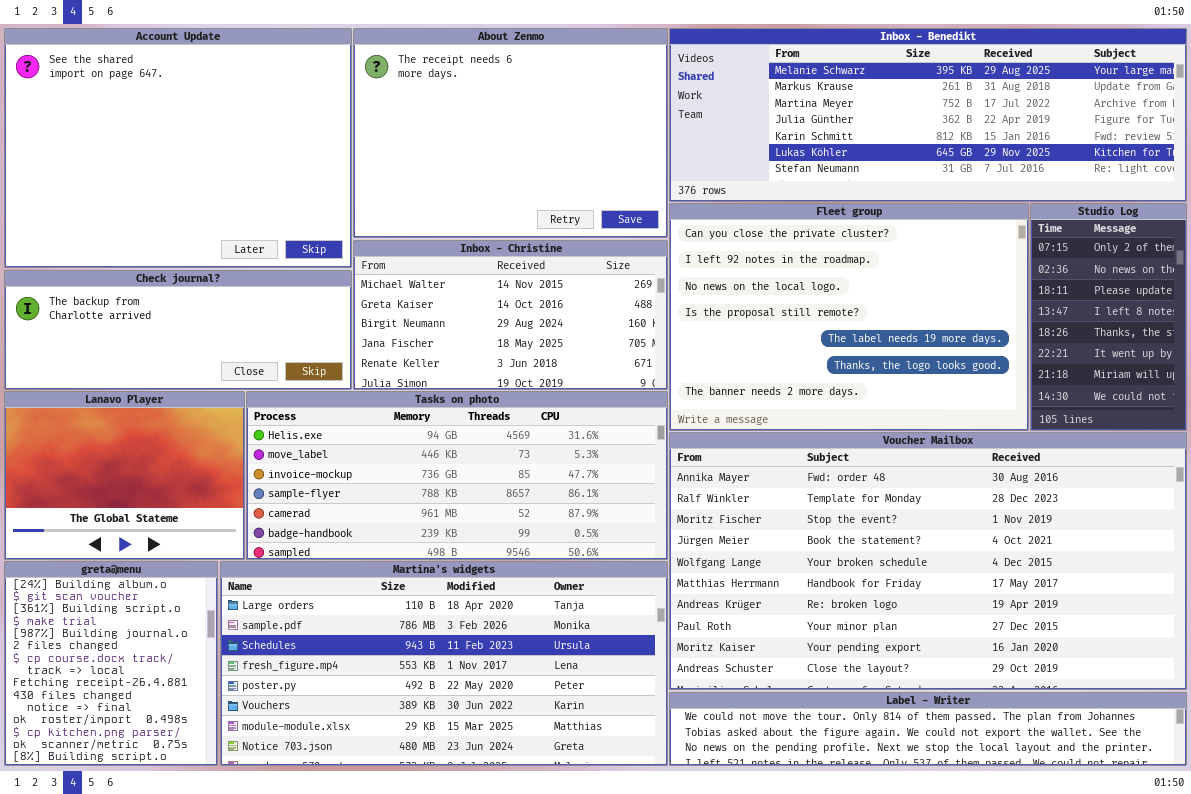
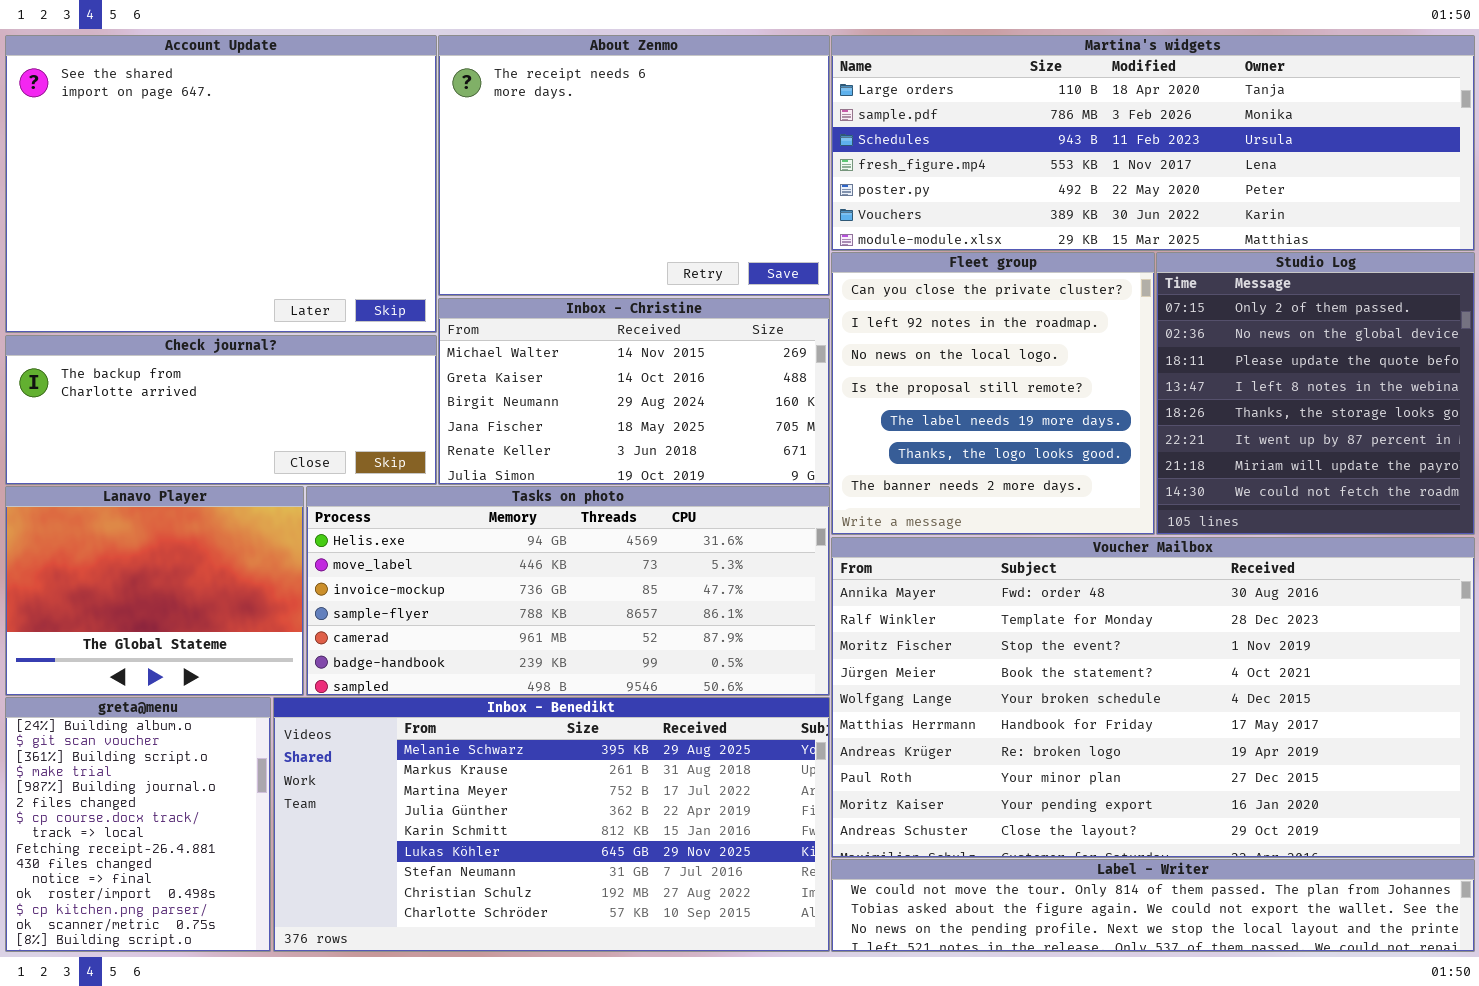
Inbox - Benedikt: [669,28,1187,202] -> [273,697,830,952], moved, resized
Fleet group: [669,203,1029,431] -> [831,252,1155,535], resized
Studio Log: [1030,203,1187,431] -> [1156,252,1475,535], resized
Martina's widgets: [220,561,668,766] -> [831,35,1475,251], moved, resized

